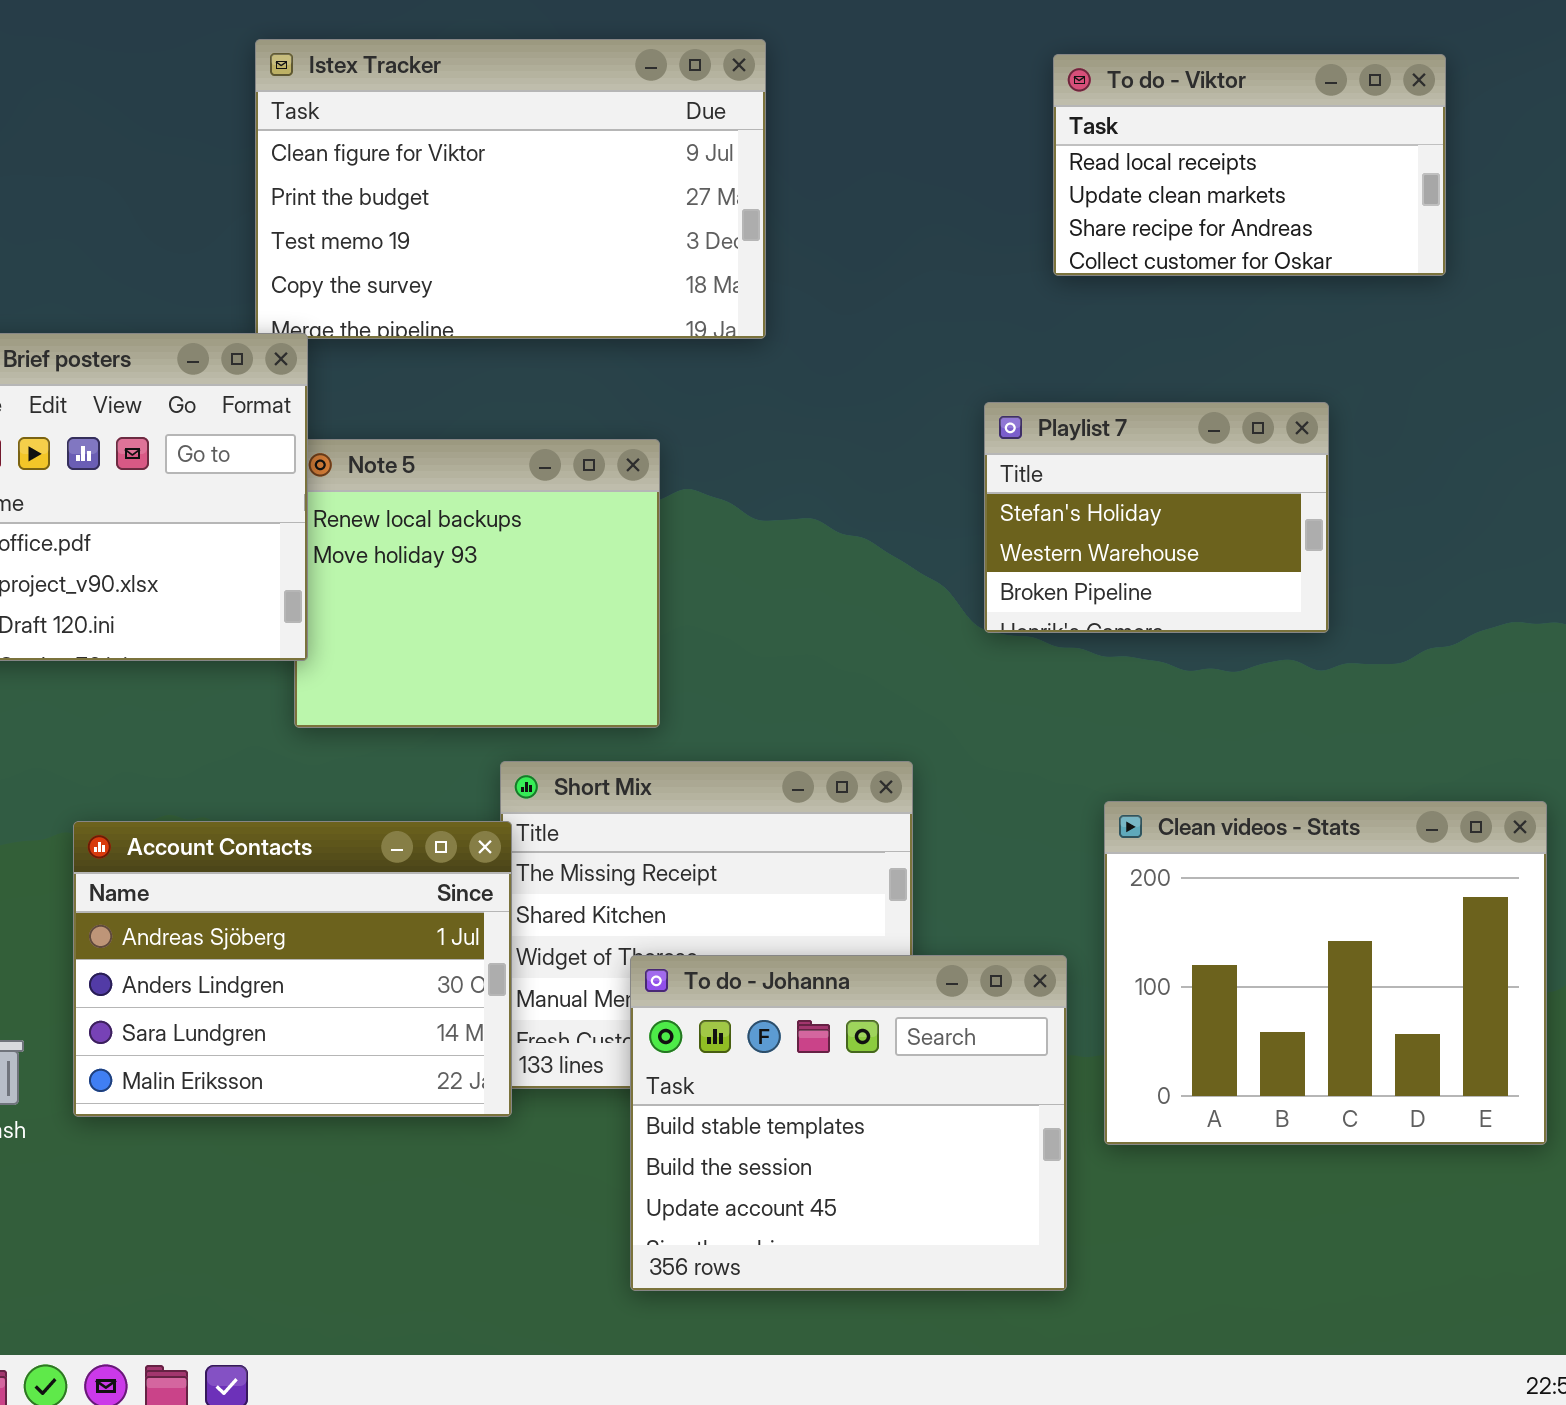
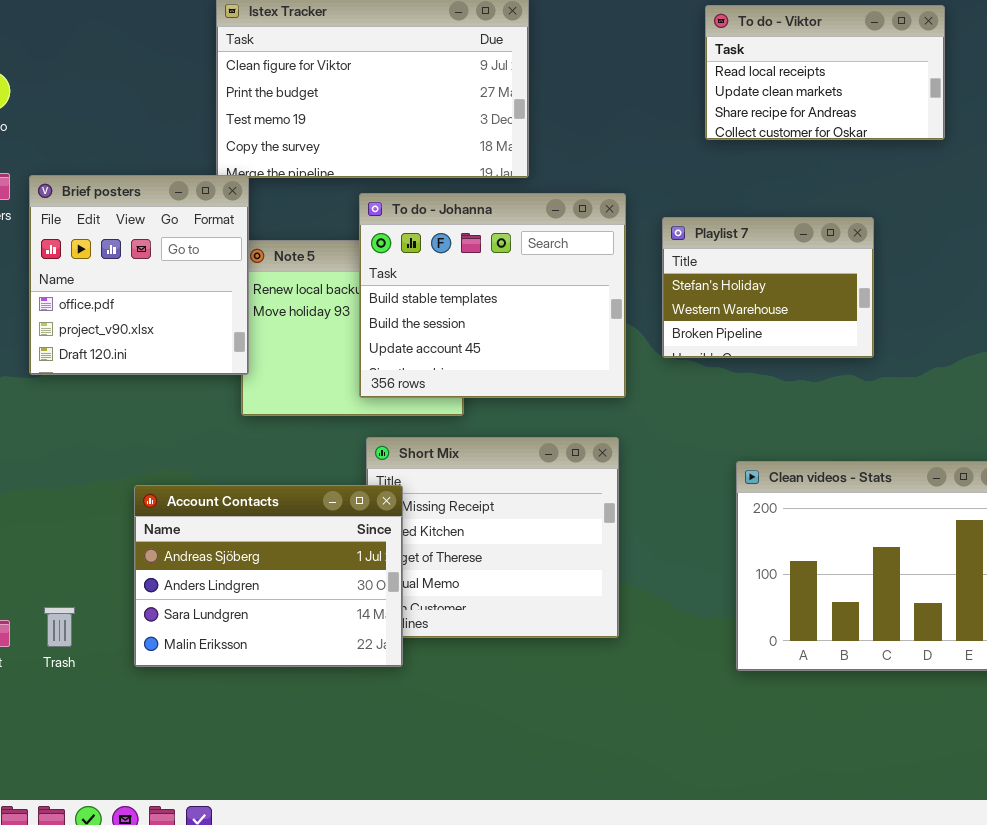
Account Contacts: [73,821,512,1117] -> [134,485,403,667], moved
To do - Johanna: [630,955,1067,1291] -> [359,193,626,398], moved

